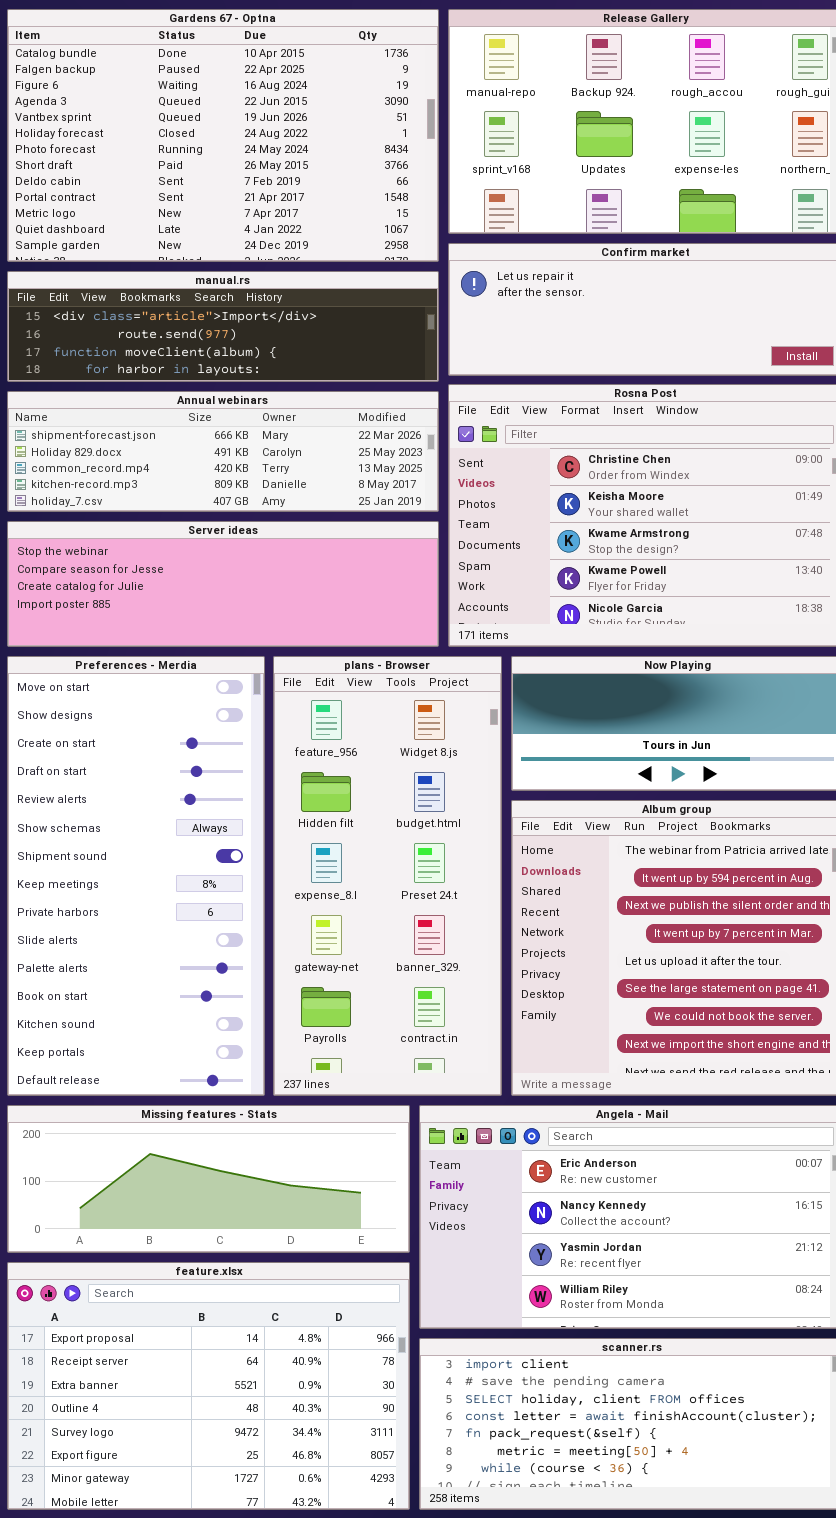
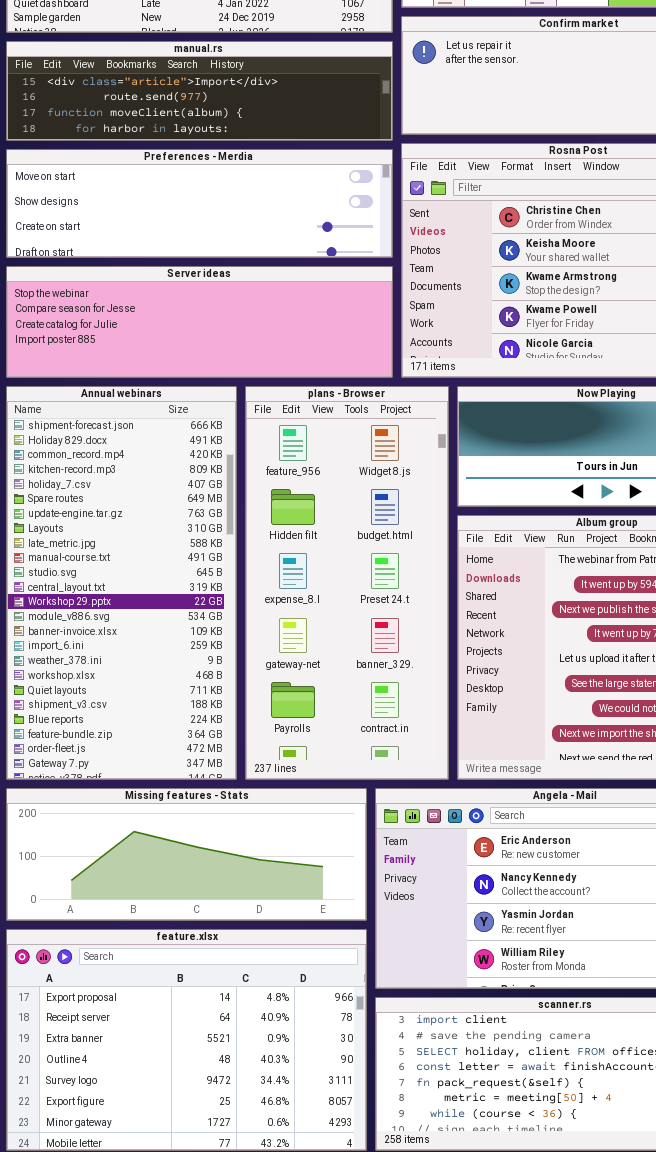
Annual webinars: [7,391,439,512] -> [6,386,237,780], moved, resized
Preferences - Merdia: [7,656,265,1096] -> [6,149,393,258], moved, resized

